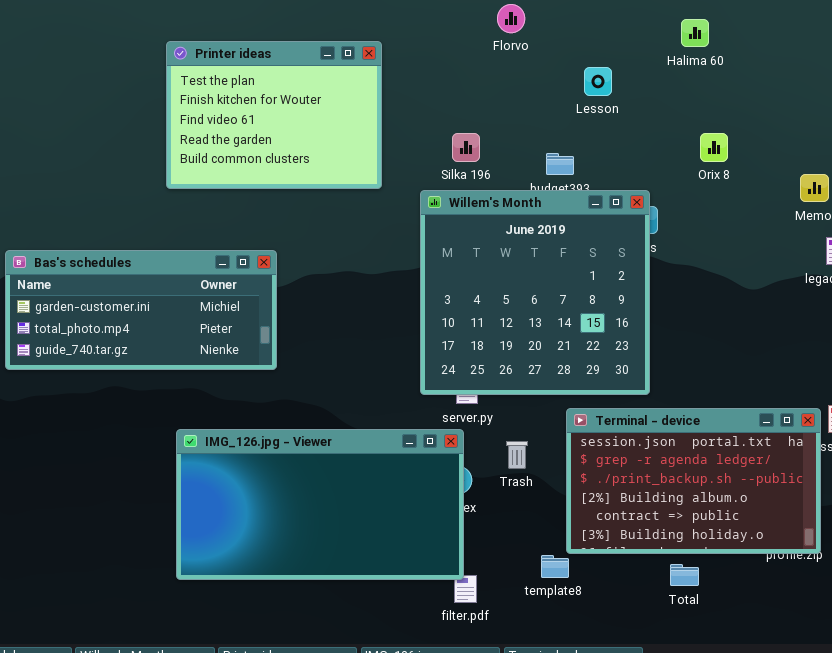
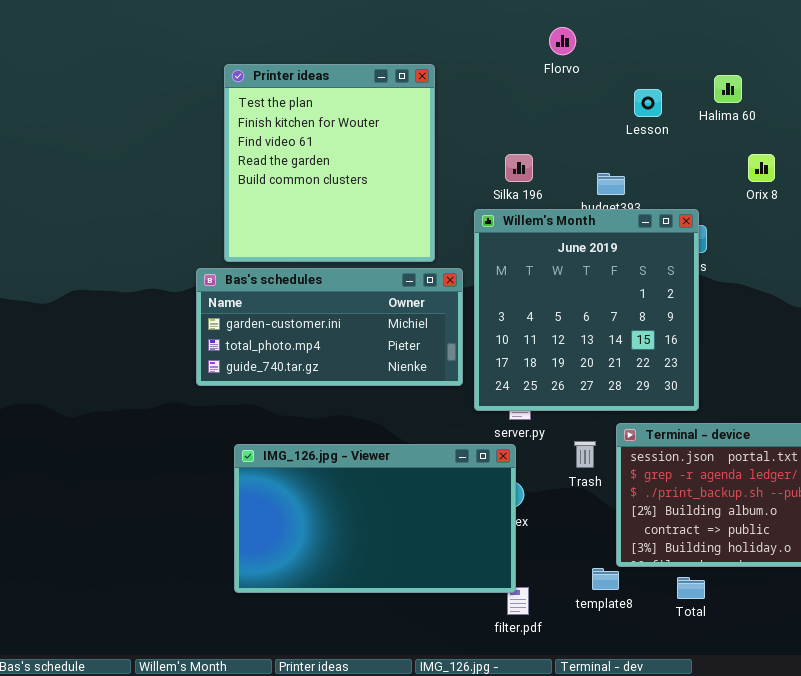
Halima 60: [681,19,709,47] -> [714,75,742,103], moved
Printer ideas: [166,41,382,189] -> [224,64,435,262], resized
Bas's schedules: [5,250,277,370] -> [196,268,463,386], moved
Trash: [506,441,528,469] -> [574,441,596,468], moved
Total: [670,564,699,586] -> [677,577,705,599], moved

